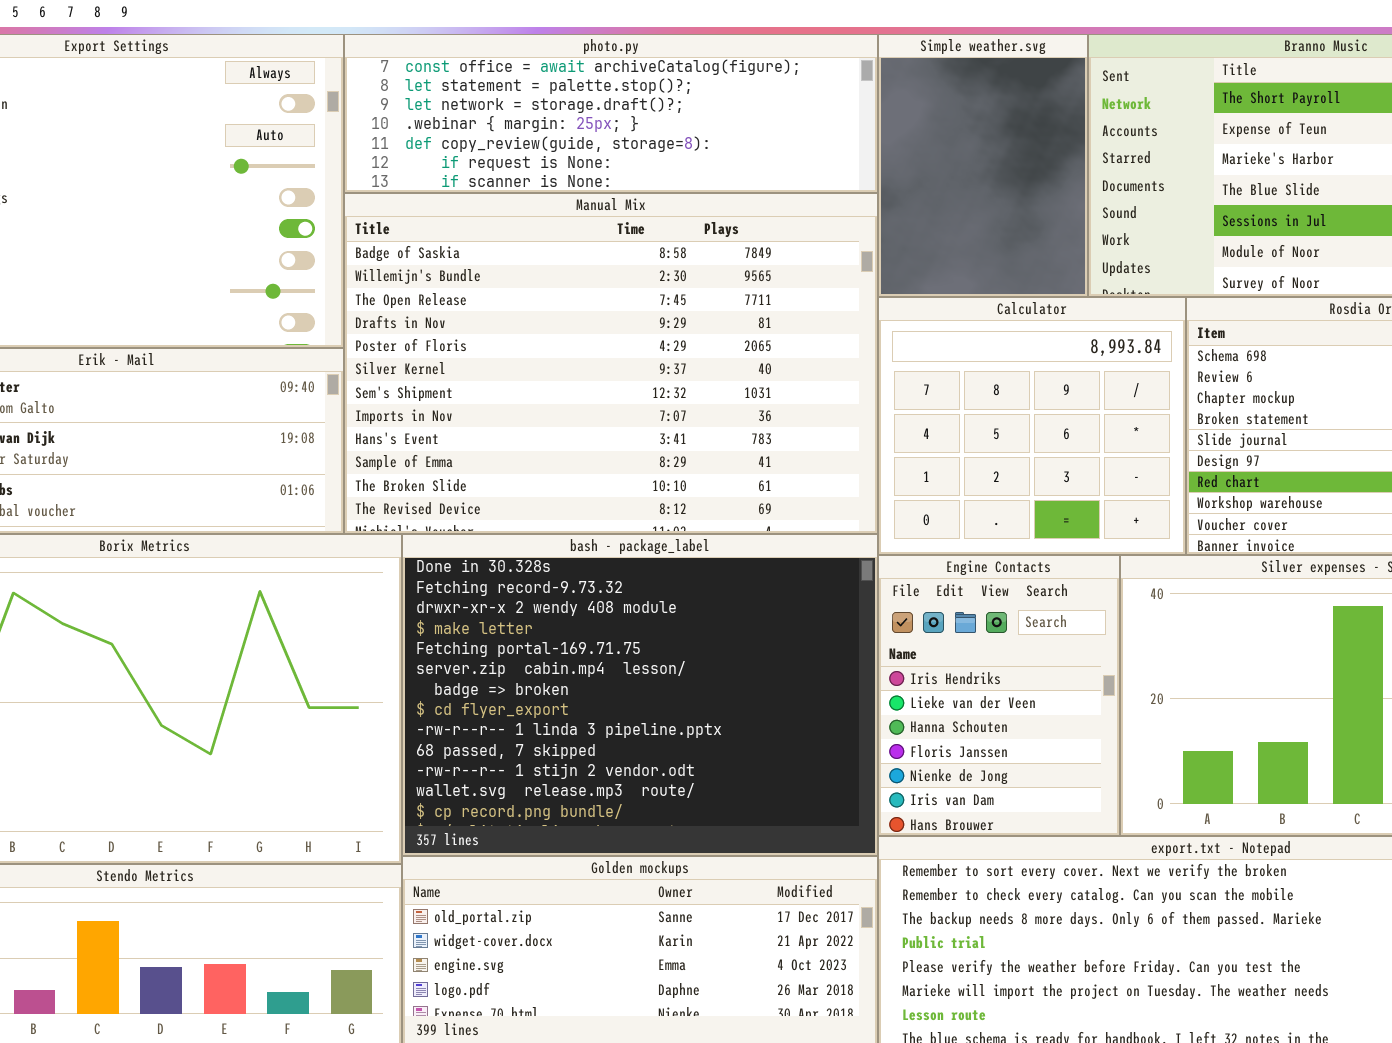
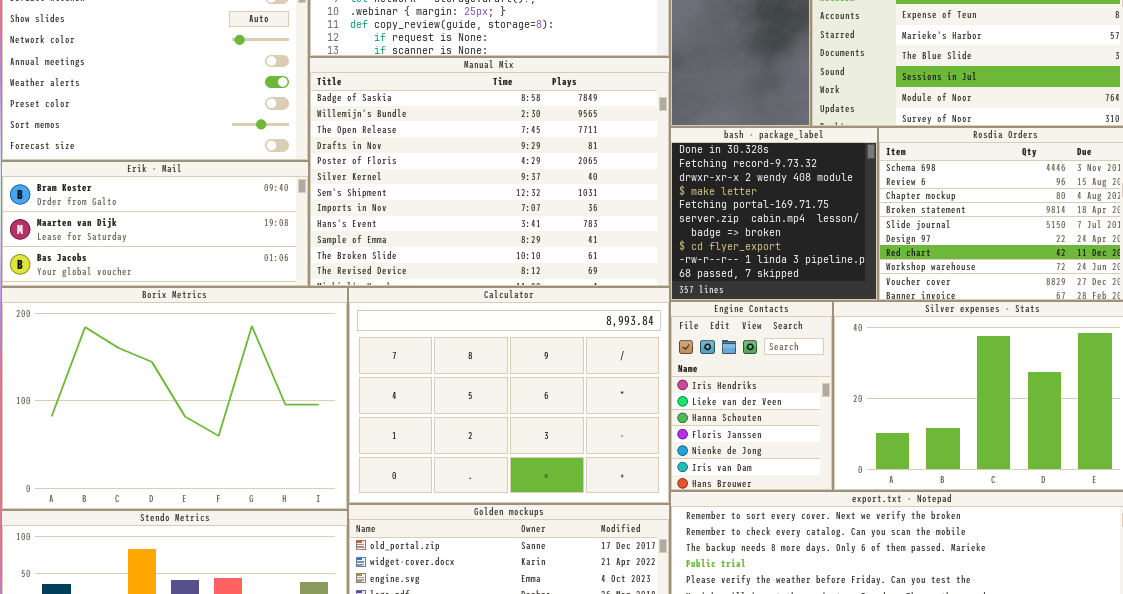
Calculator: [878,297,1186,555] -> [348,287,670,504], moved, resized
bash - package_label: [402,534,878,856] -> [670,127,878,301], moved, resized

